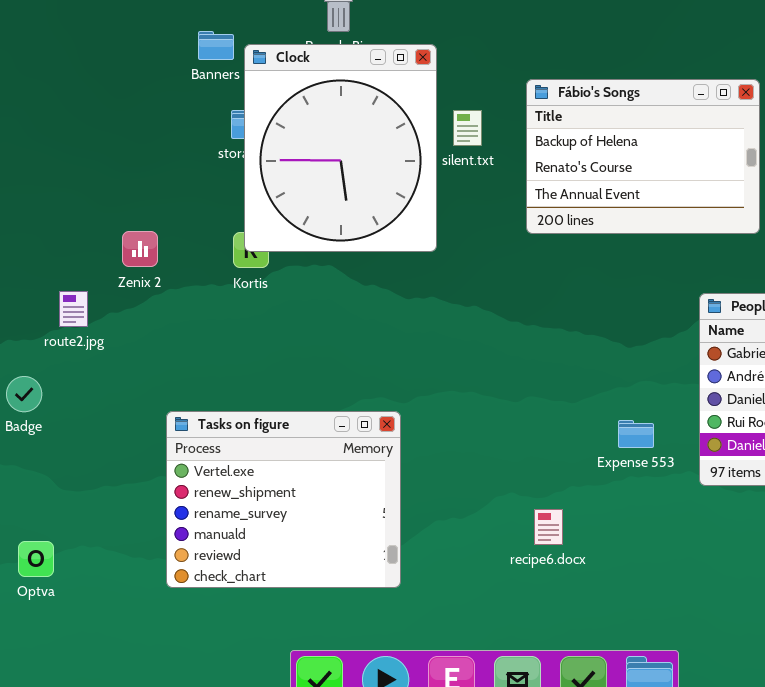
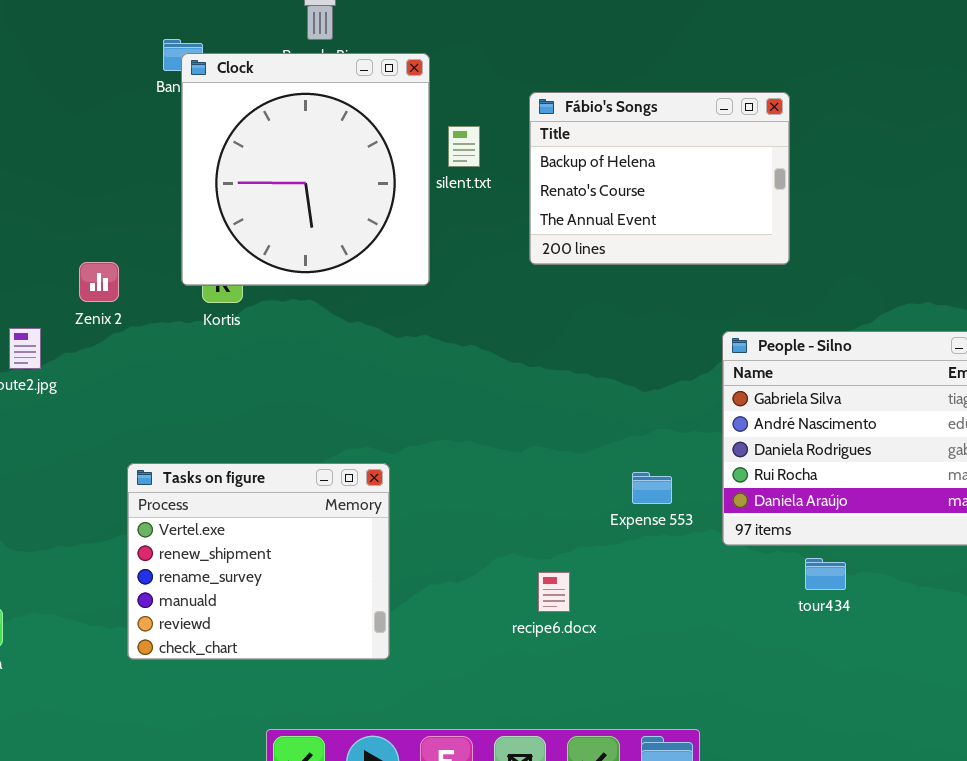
Clock: [244,44,437,252] -> [181,53,430,286], resized

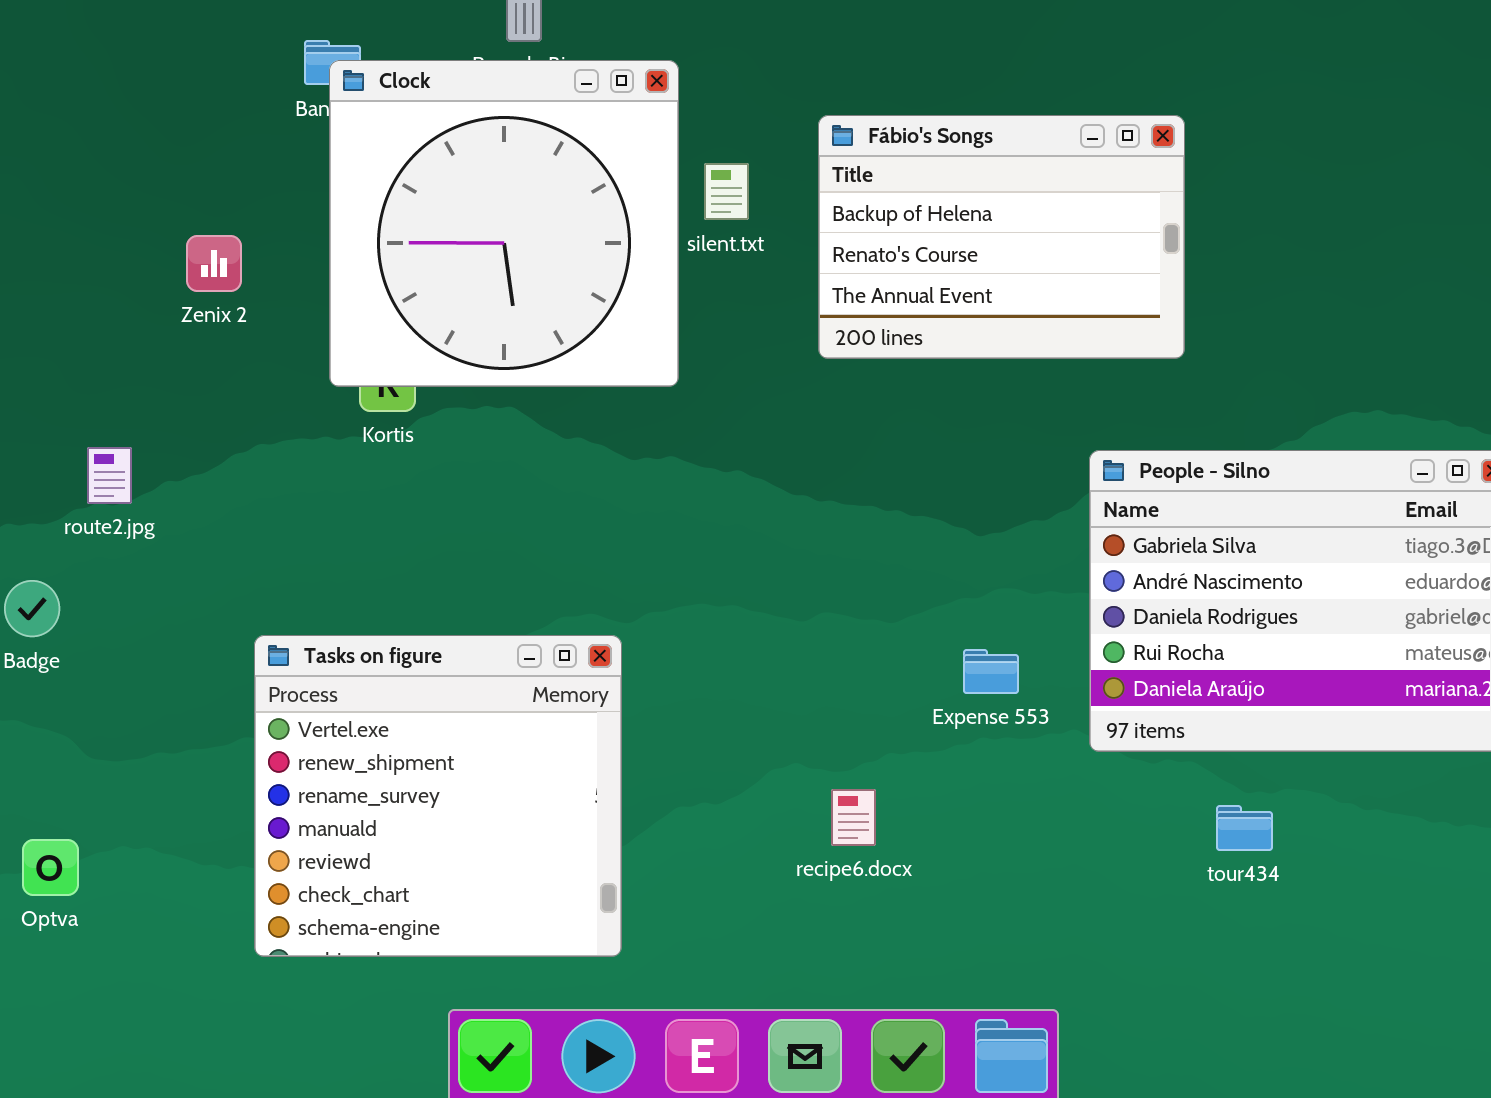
Zenix 2: [79,262,119,302] -> [186,235,242,292], moved
Tasks on figure: [127,463,390,660] -> [254,635,622,957], resized
tour434: [805,558,846,590] -> [1216,805,1273,851], moved

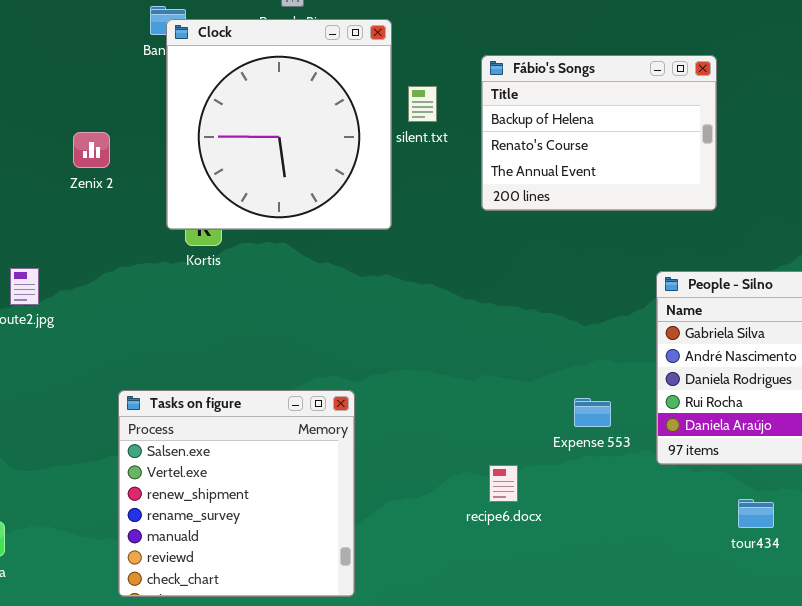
Tasks on figure: [254,635,622,957] -> [118,390,355,597], scrolled up 1 row
recipe6.docx: [831,789,876,846] -> [489,465,518,502], moved

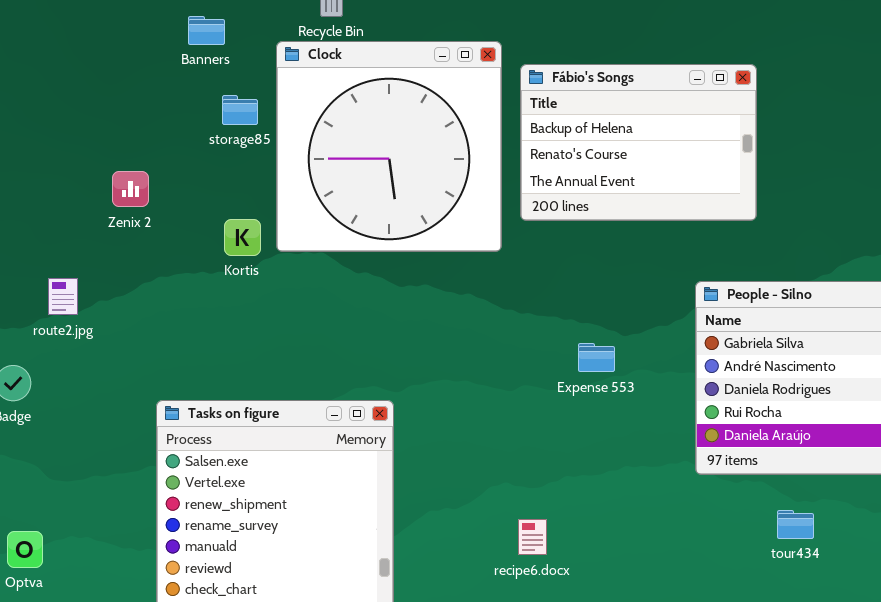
Clock: [166,19,392,230] -> [276,41,502,252], moved
Zenix 2: [73,132,110,168] -> [112,171,149,207], moved
Expense 553: [574,398,611,427] -> [578,343,615,372], moved
recipe6.docx: [489,465,518,502] -> [518,519,547,555], moved

